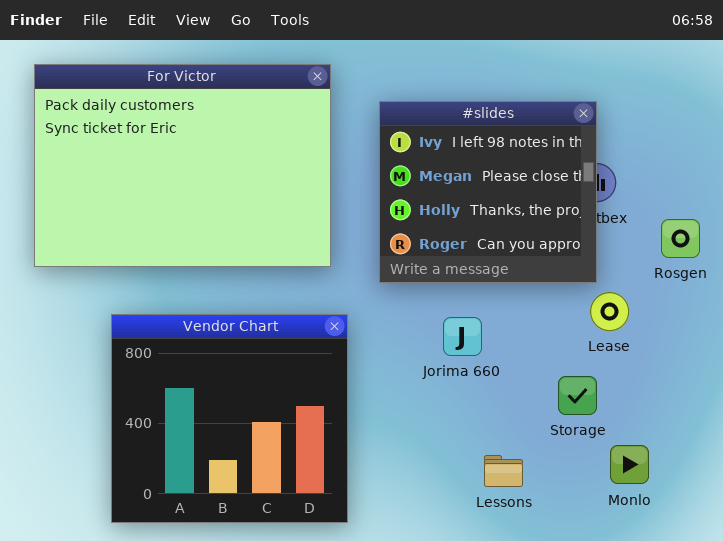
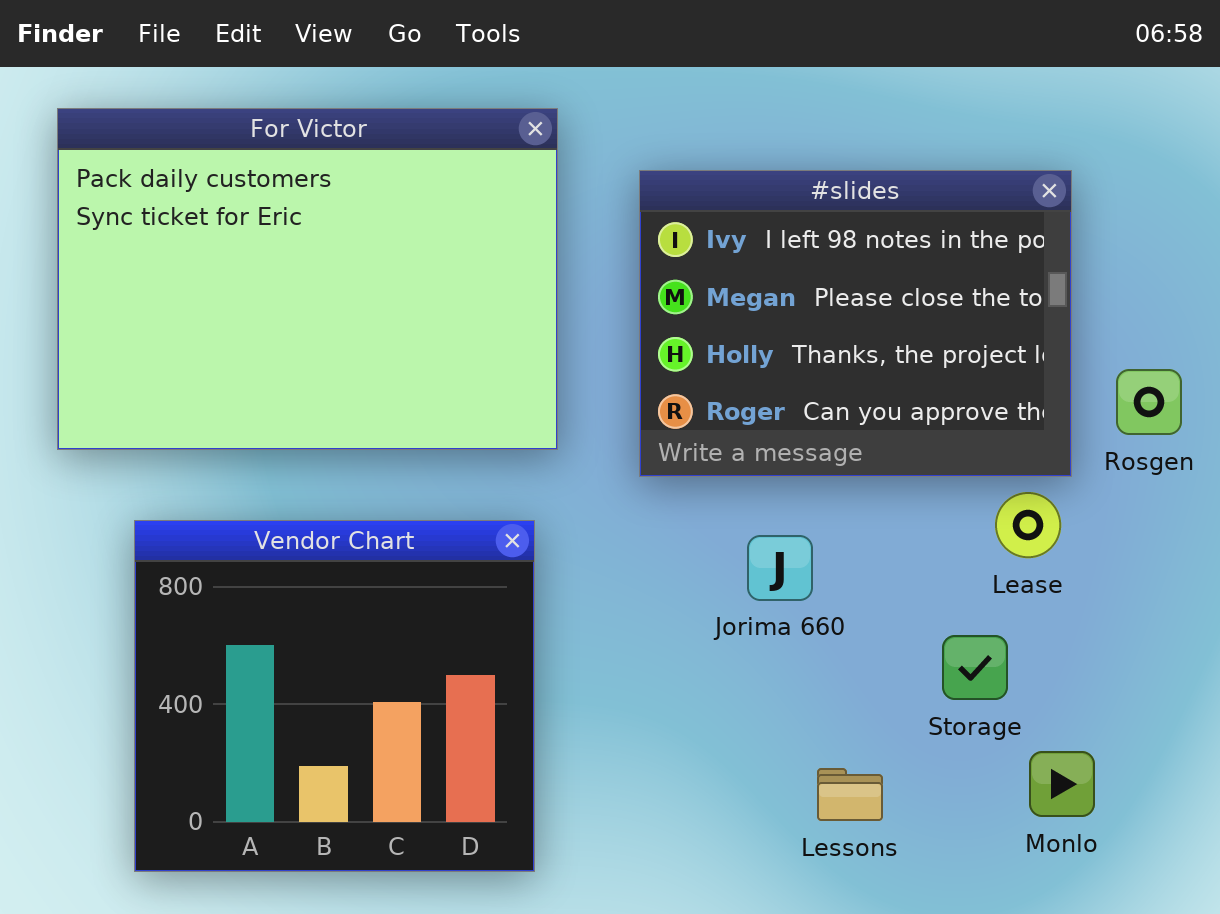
#slides: [379,101,597,283] -> [639,170,1072,477], resized
Vendor Chart: [111,314,348,523] -> [134,520,535,872], moved

